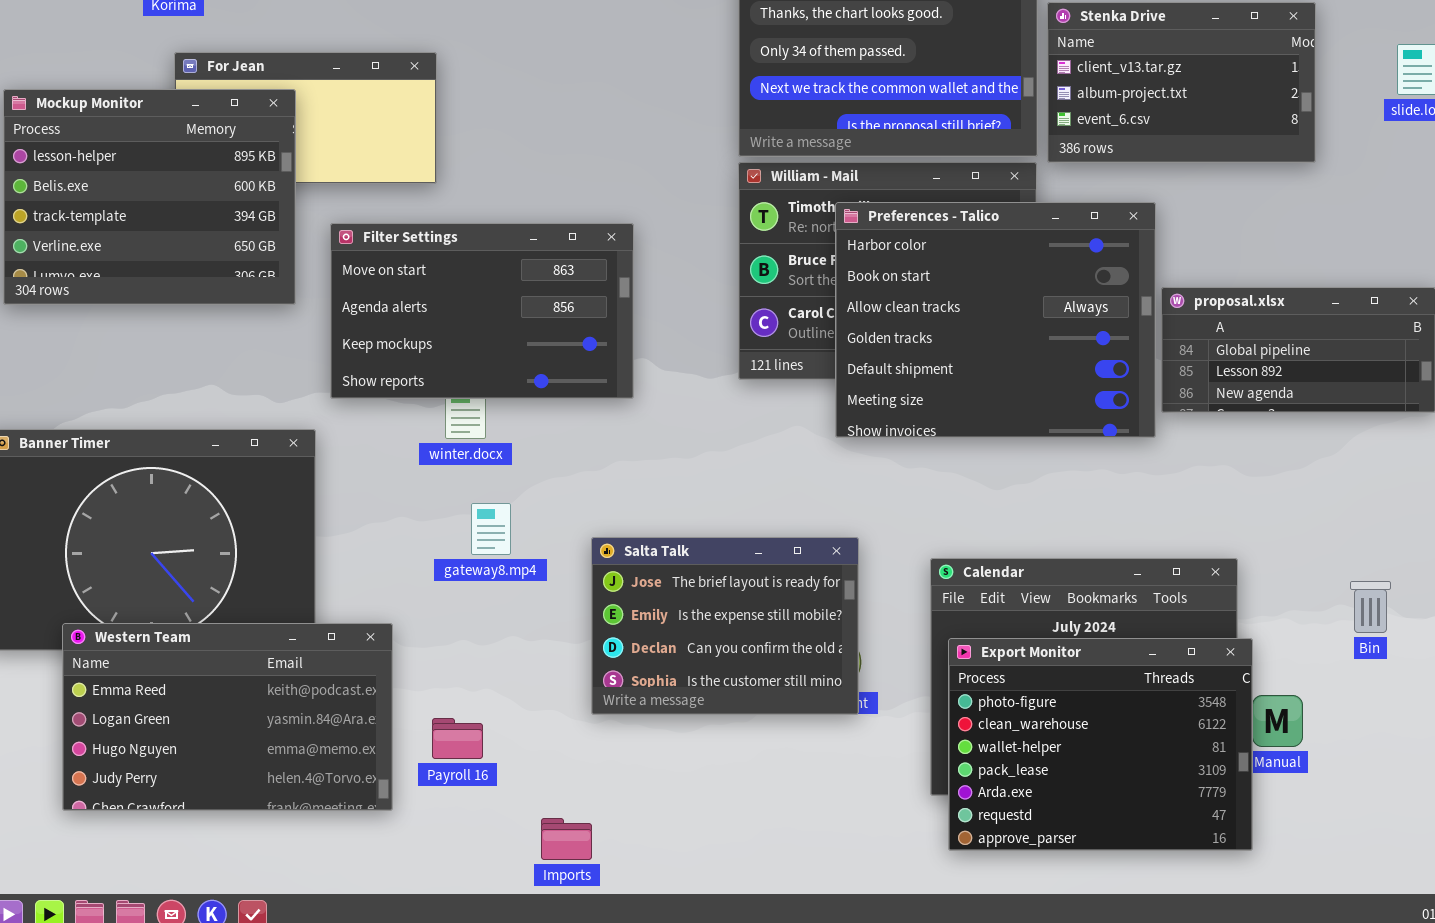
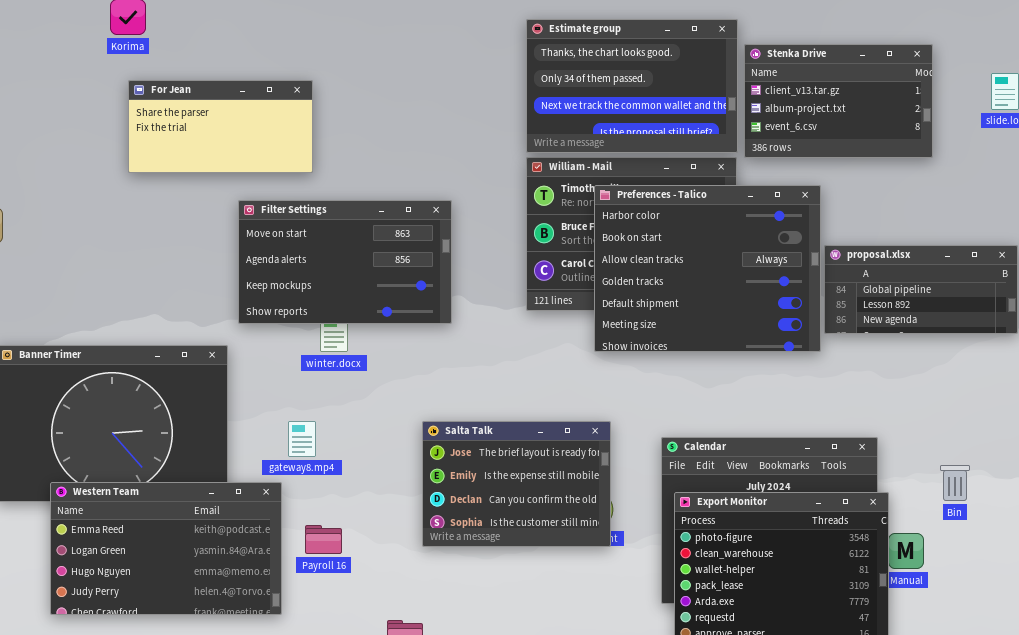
Mockup Monitor: [3,89,296,305] -> none, closed
gateway8.mp4: [471,503,511,555] -> [288,421,316,457], moved
Bin: [1350,581,1391,633] -> [940,465,970,501], moved
Payroll 16: [432,718,483,759] -> [305,525,342,554], moved

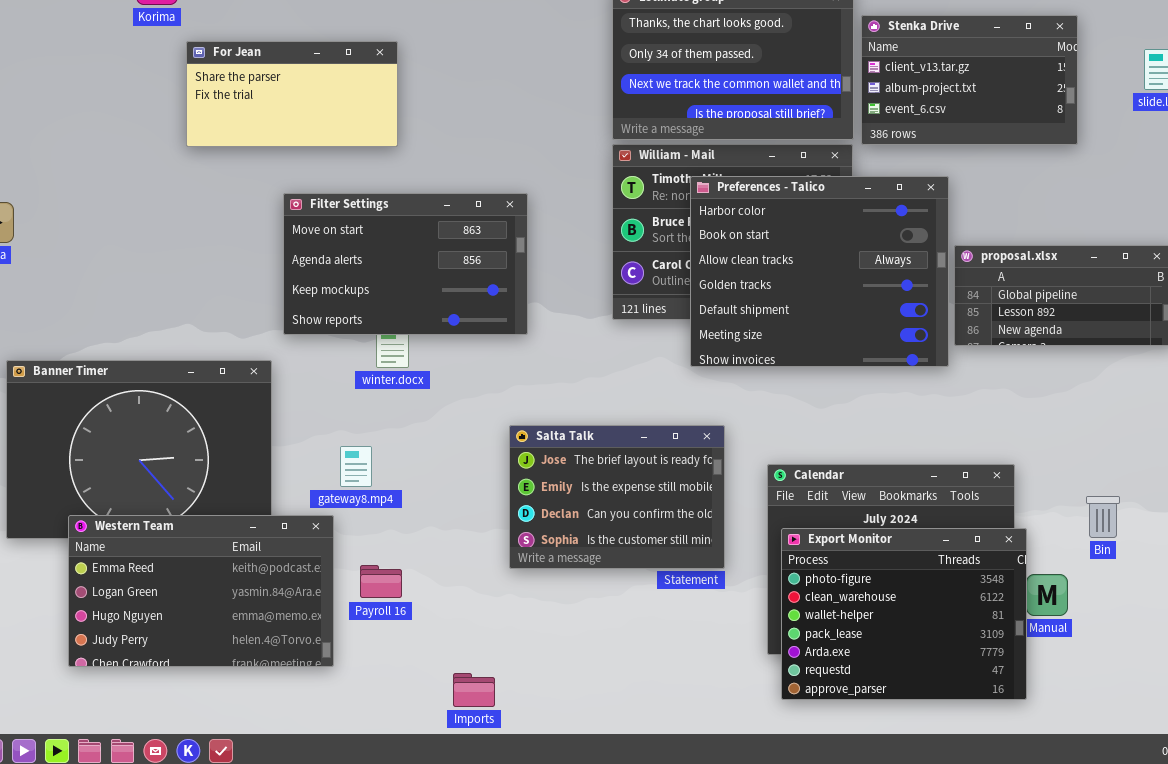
For Jean: [128,80,313,173] -> [186,41,398,147], moved
Salta Talk: [422,421,611,547] -> [509,425,725,569], moved

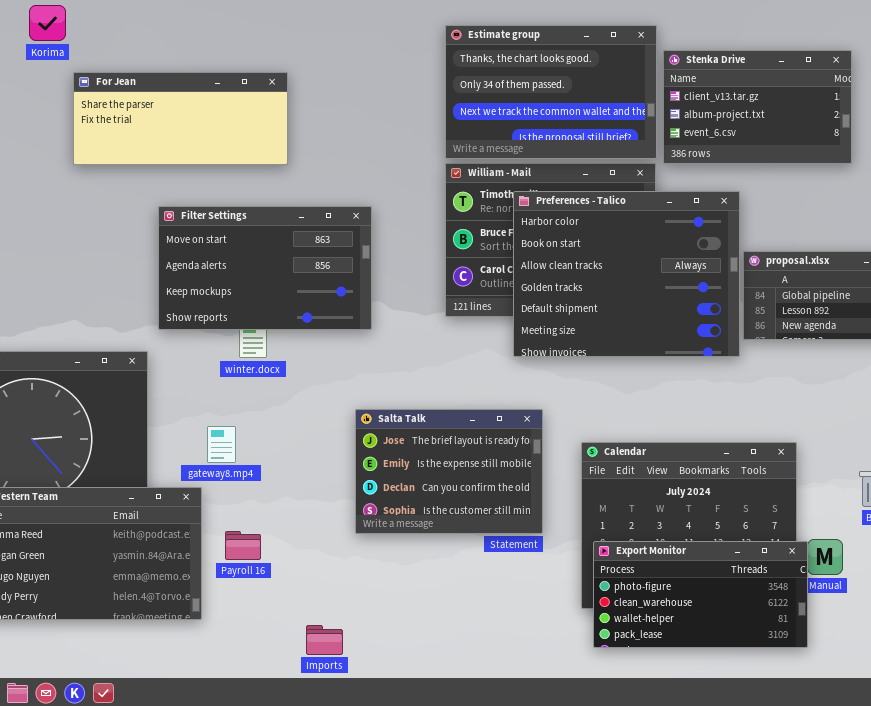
For Jean: [186,41,398,147] -> [73,72,288,165], resized
Export Monitor: [781,528,1027,700] -> [593,541,808,648], resized

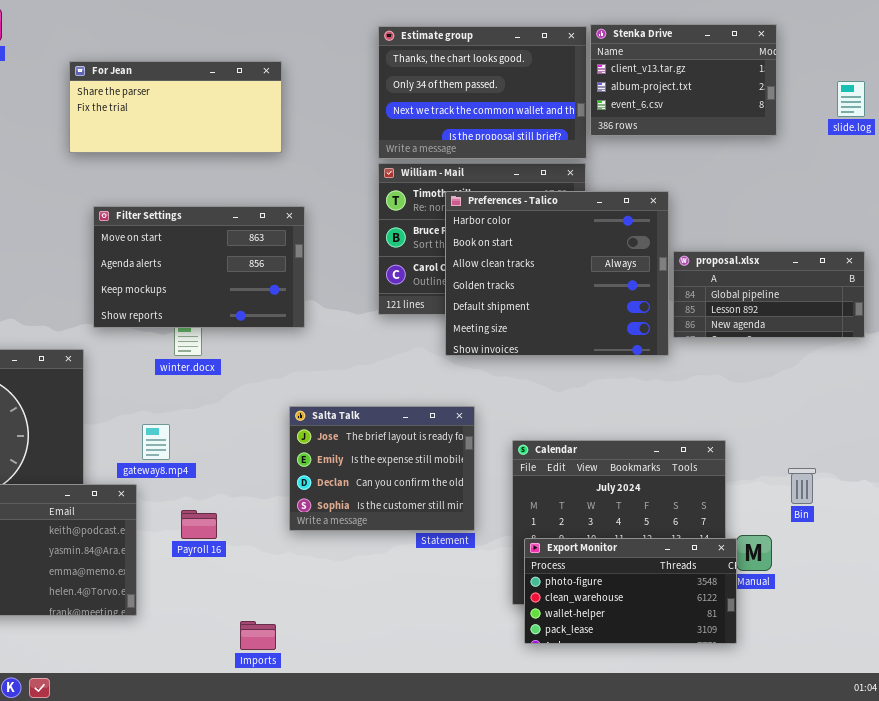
Stenka Drive: [663,50,852,164] -> [590,24,777,136], moved
For Jean: [73,72,288,165] -> [69,61,282,153], moved
Payroll 16: [225,531,261,560] -> [181,510,217,539], moved

